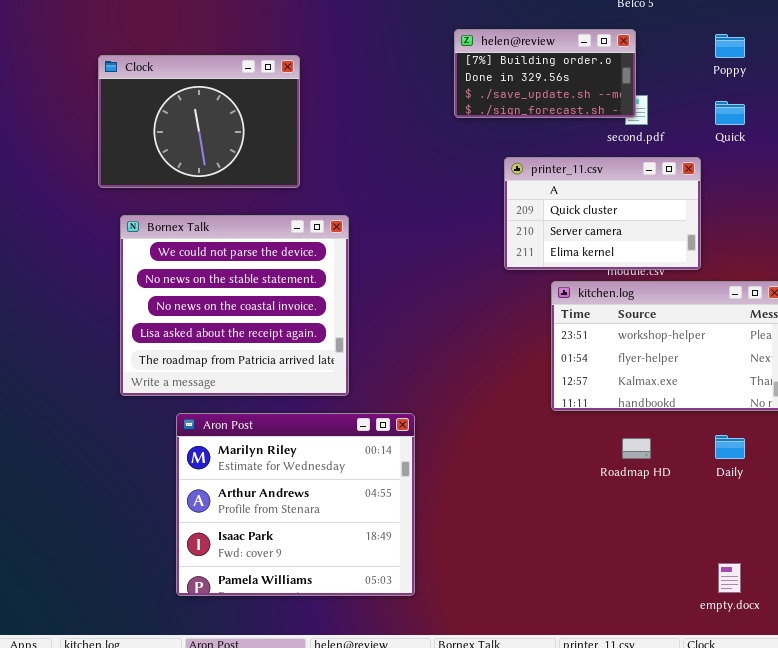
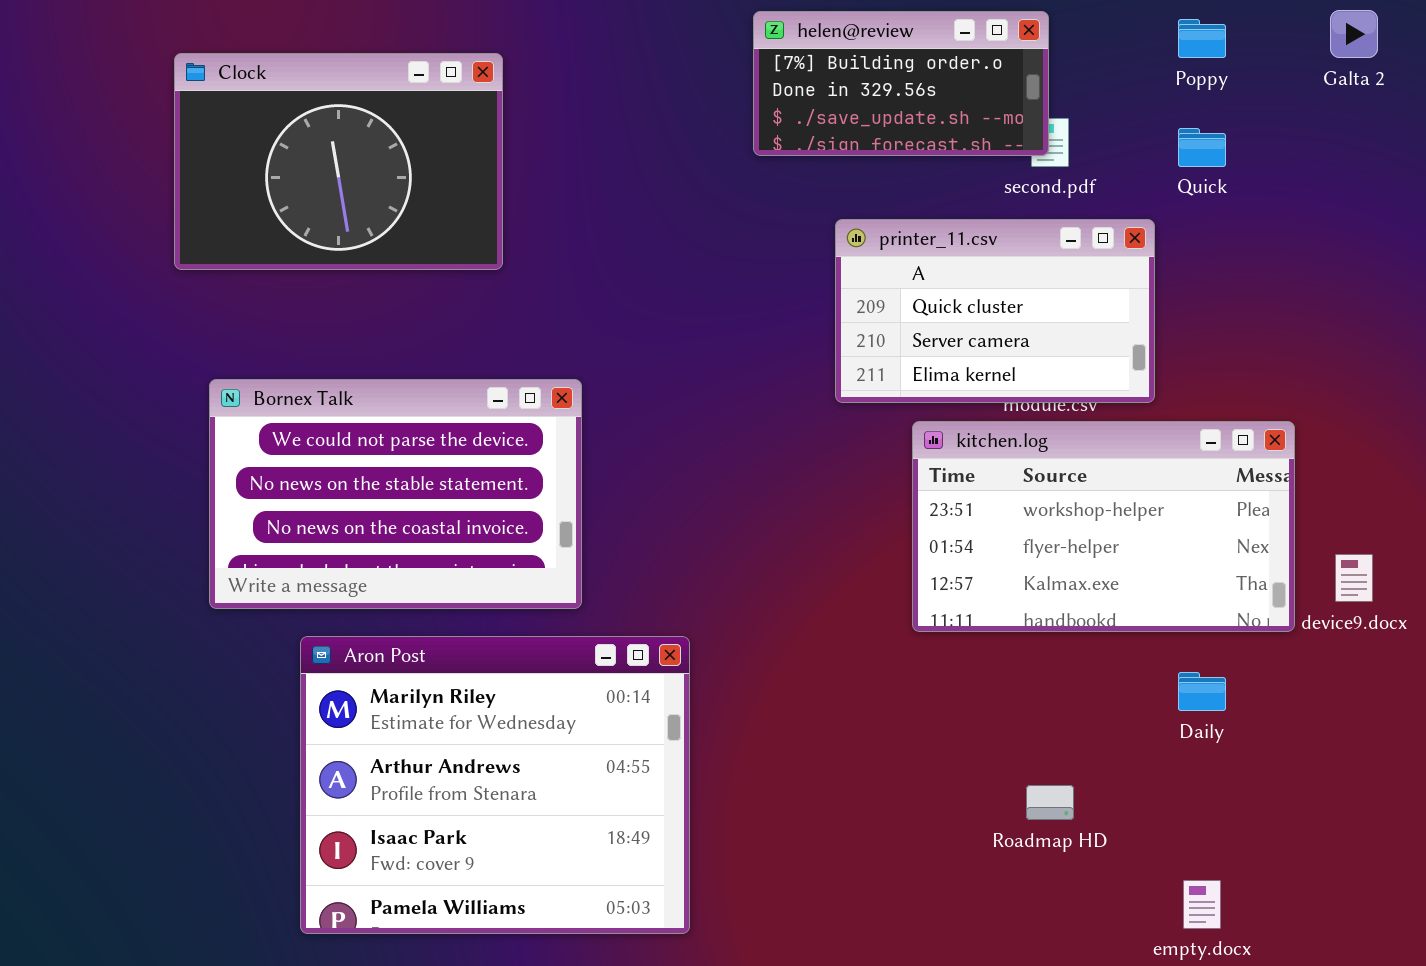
Bornex Talk: [120,215,349,396] -> [209,379,582,609], resized
Roadmap HD: [622,438,651,459] -> [1026,785,1074,820], moved

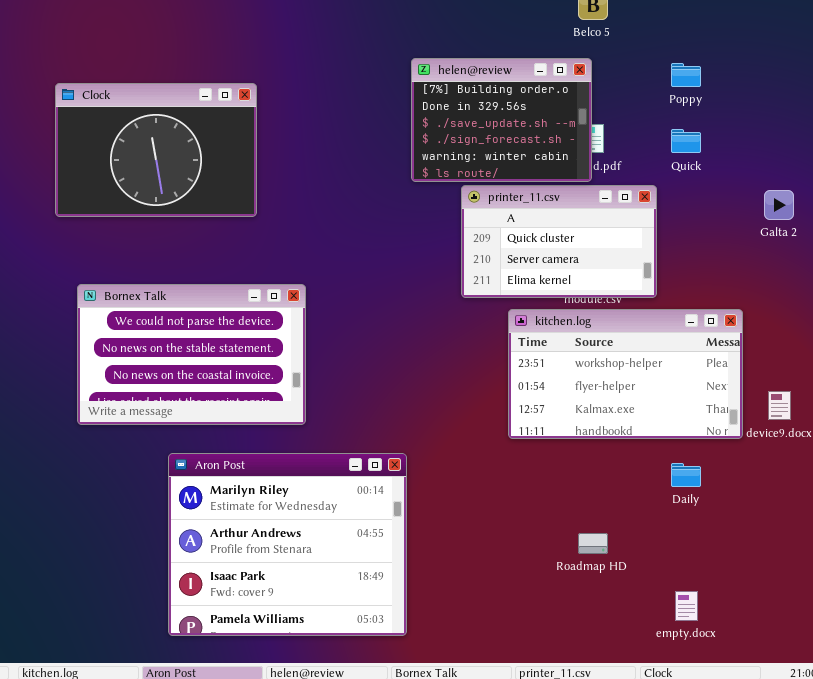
Galta 2: [1330,10,1378,58] -> [764,190,794,220], moved
helen@review: [753,11,1049,156] -> [411,58,592,182], resized
Aron Post: [300,636,690,934] -> [168,453,407,636], moved

